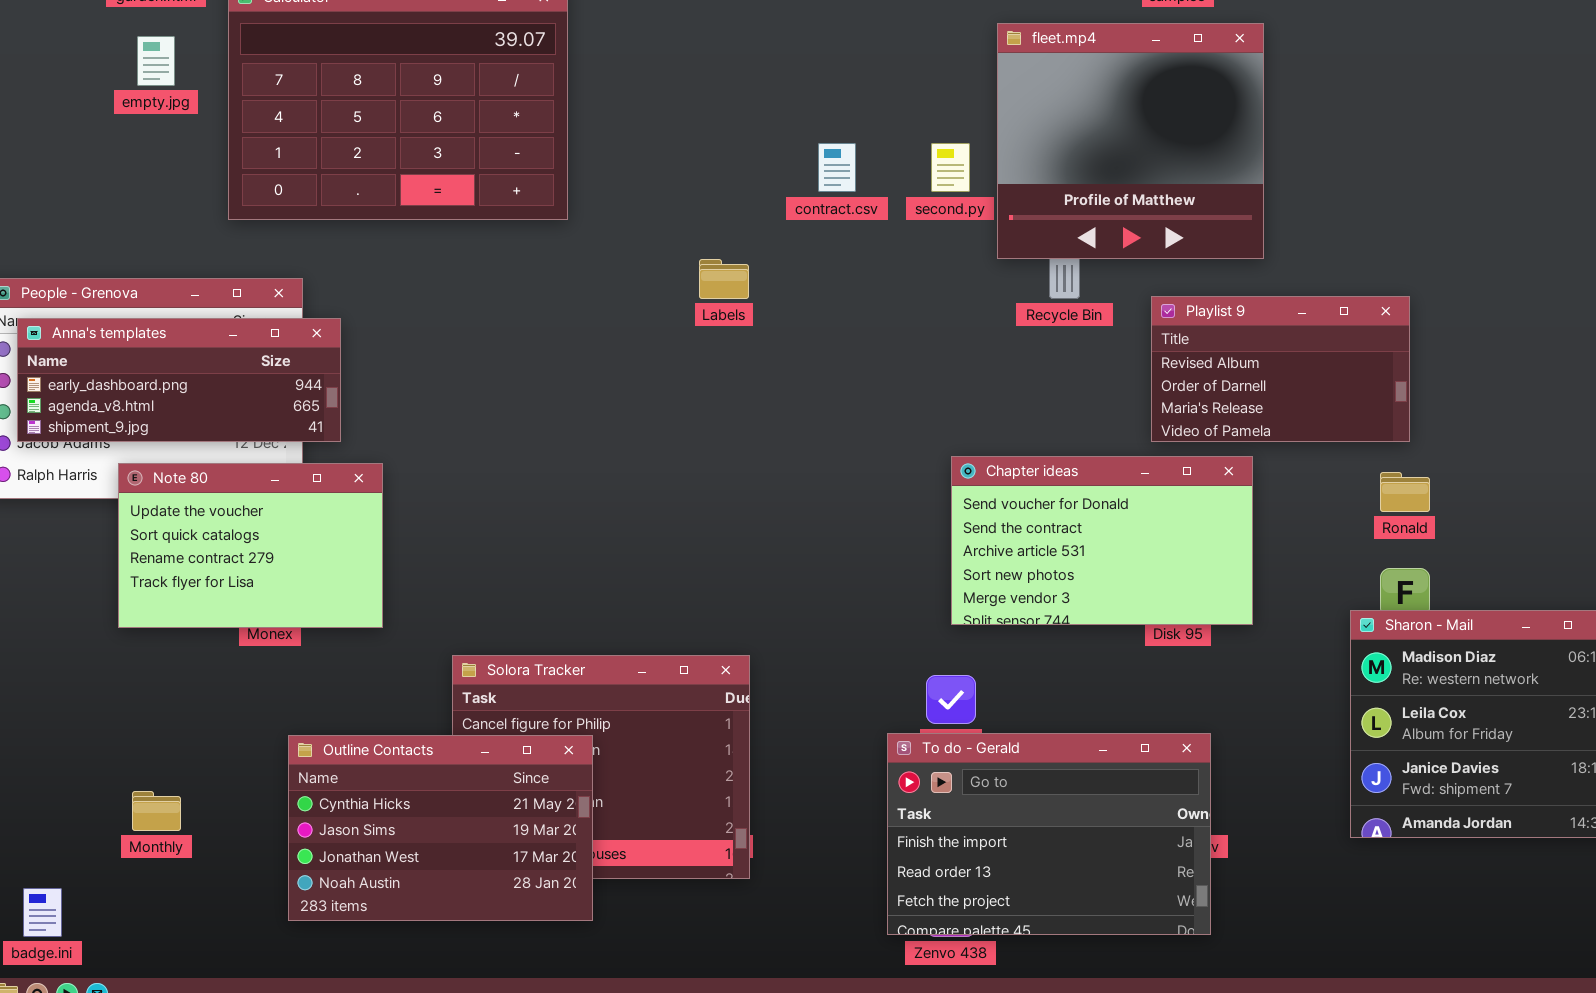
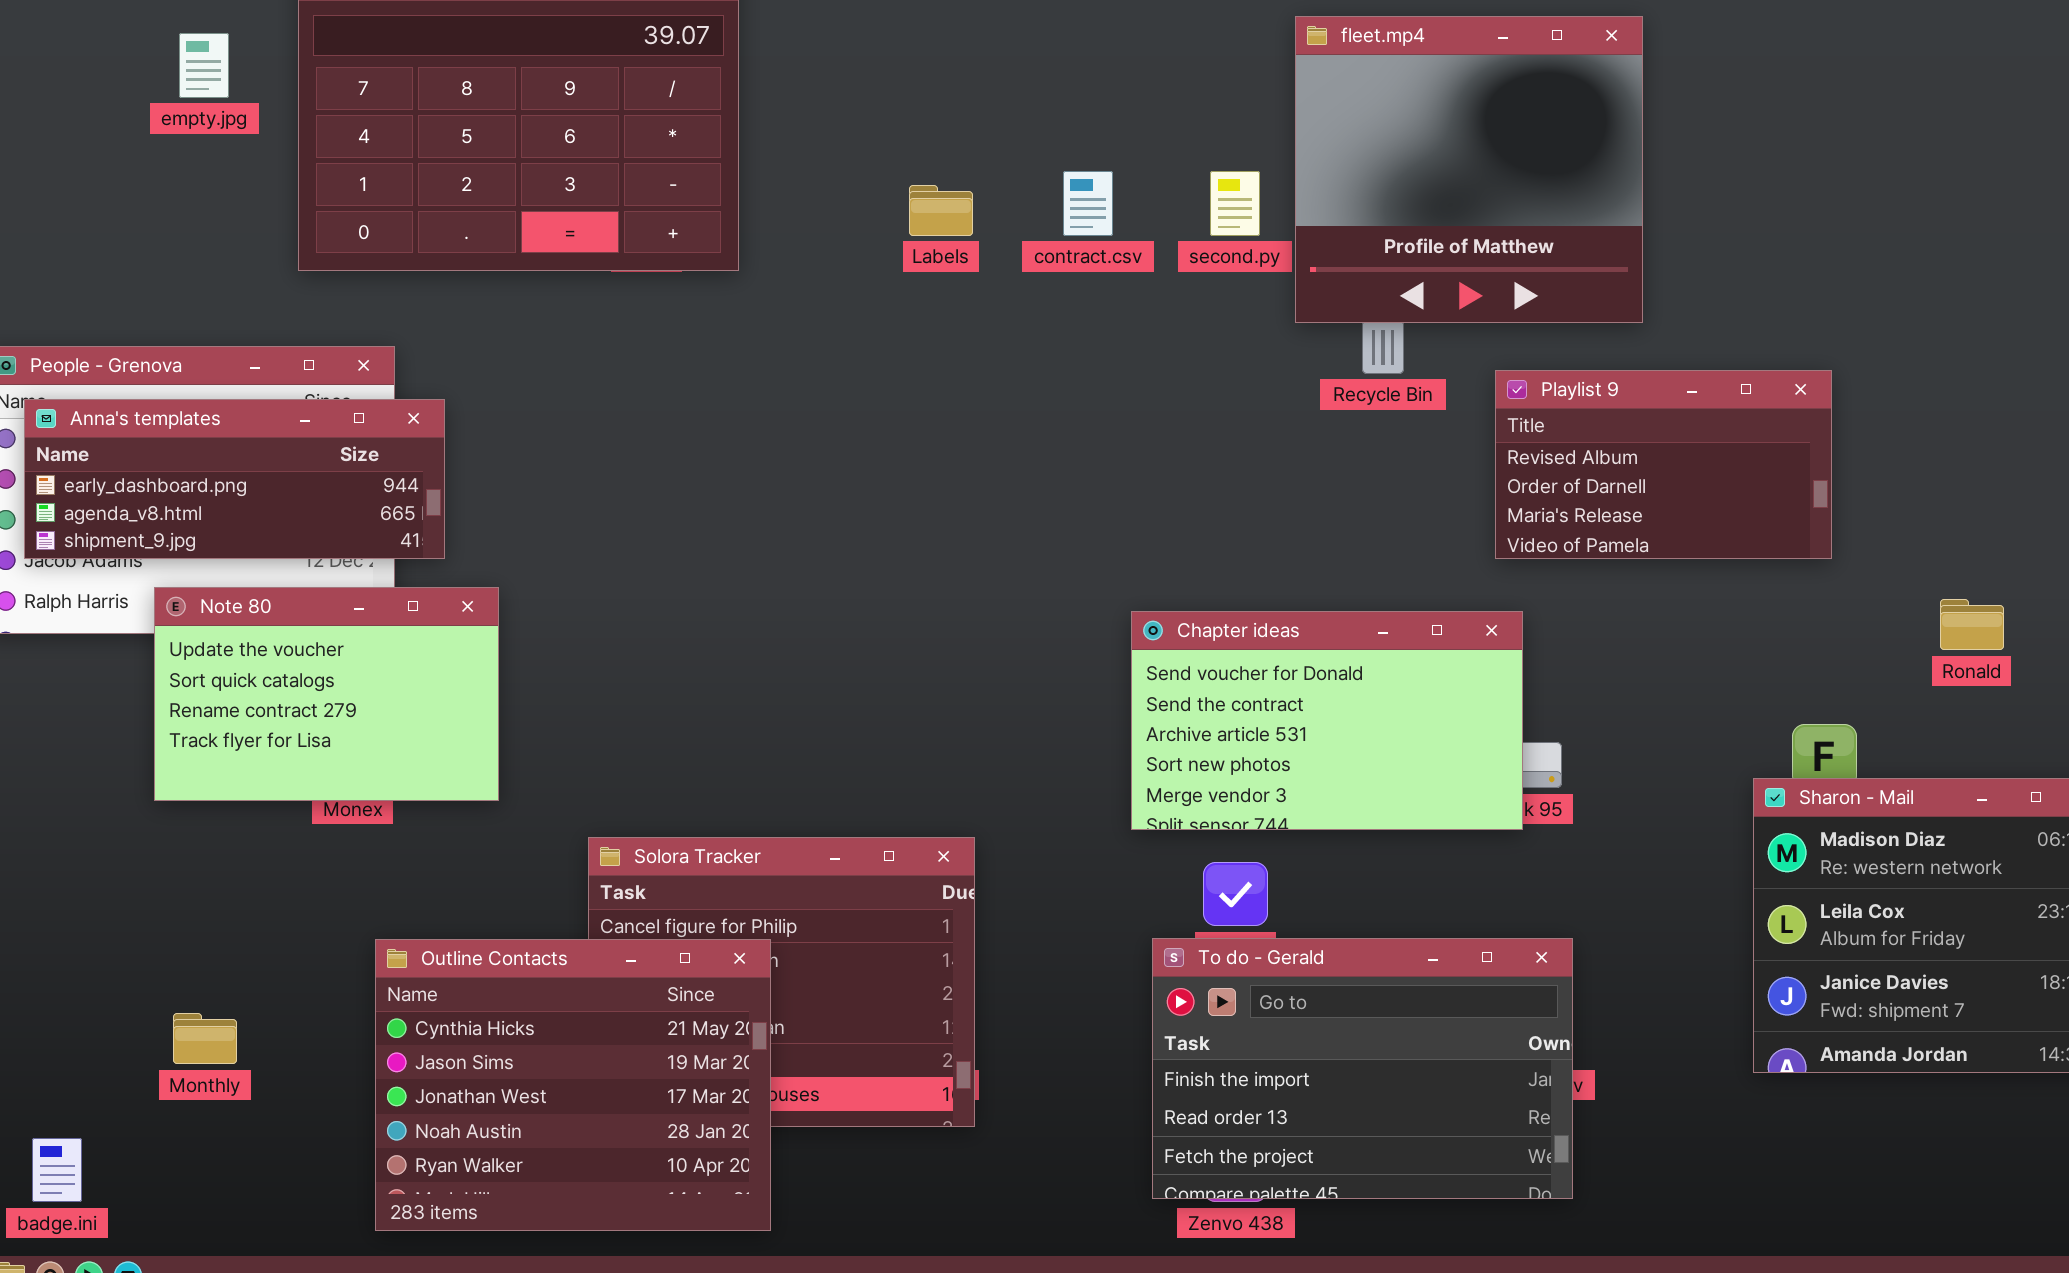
Labels: [699,259,749,299] -> [909,185,973,236], moved
Chapter ideas: [951,456,1253,625] -> [1131,611,1523,830], moved
Ronald: [1380,472,1430,512] -> [1940,599,2004,650], moved
Outline Contacts: [288,735,593,921] -> [375,939,771,1231], resized

